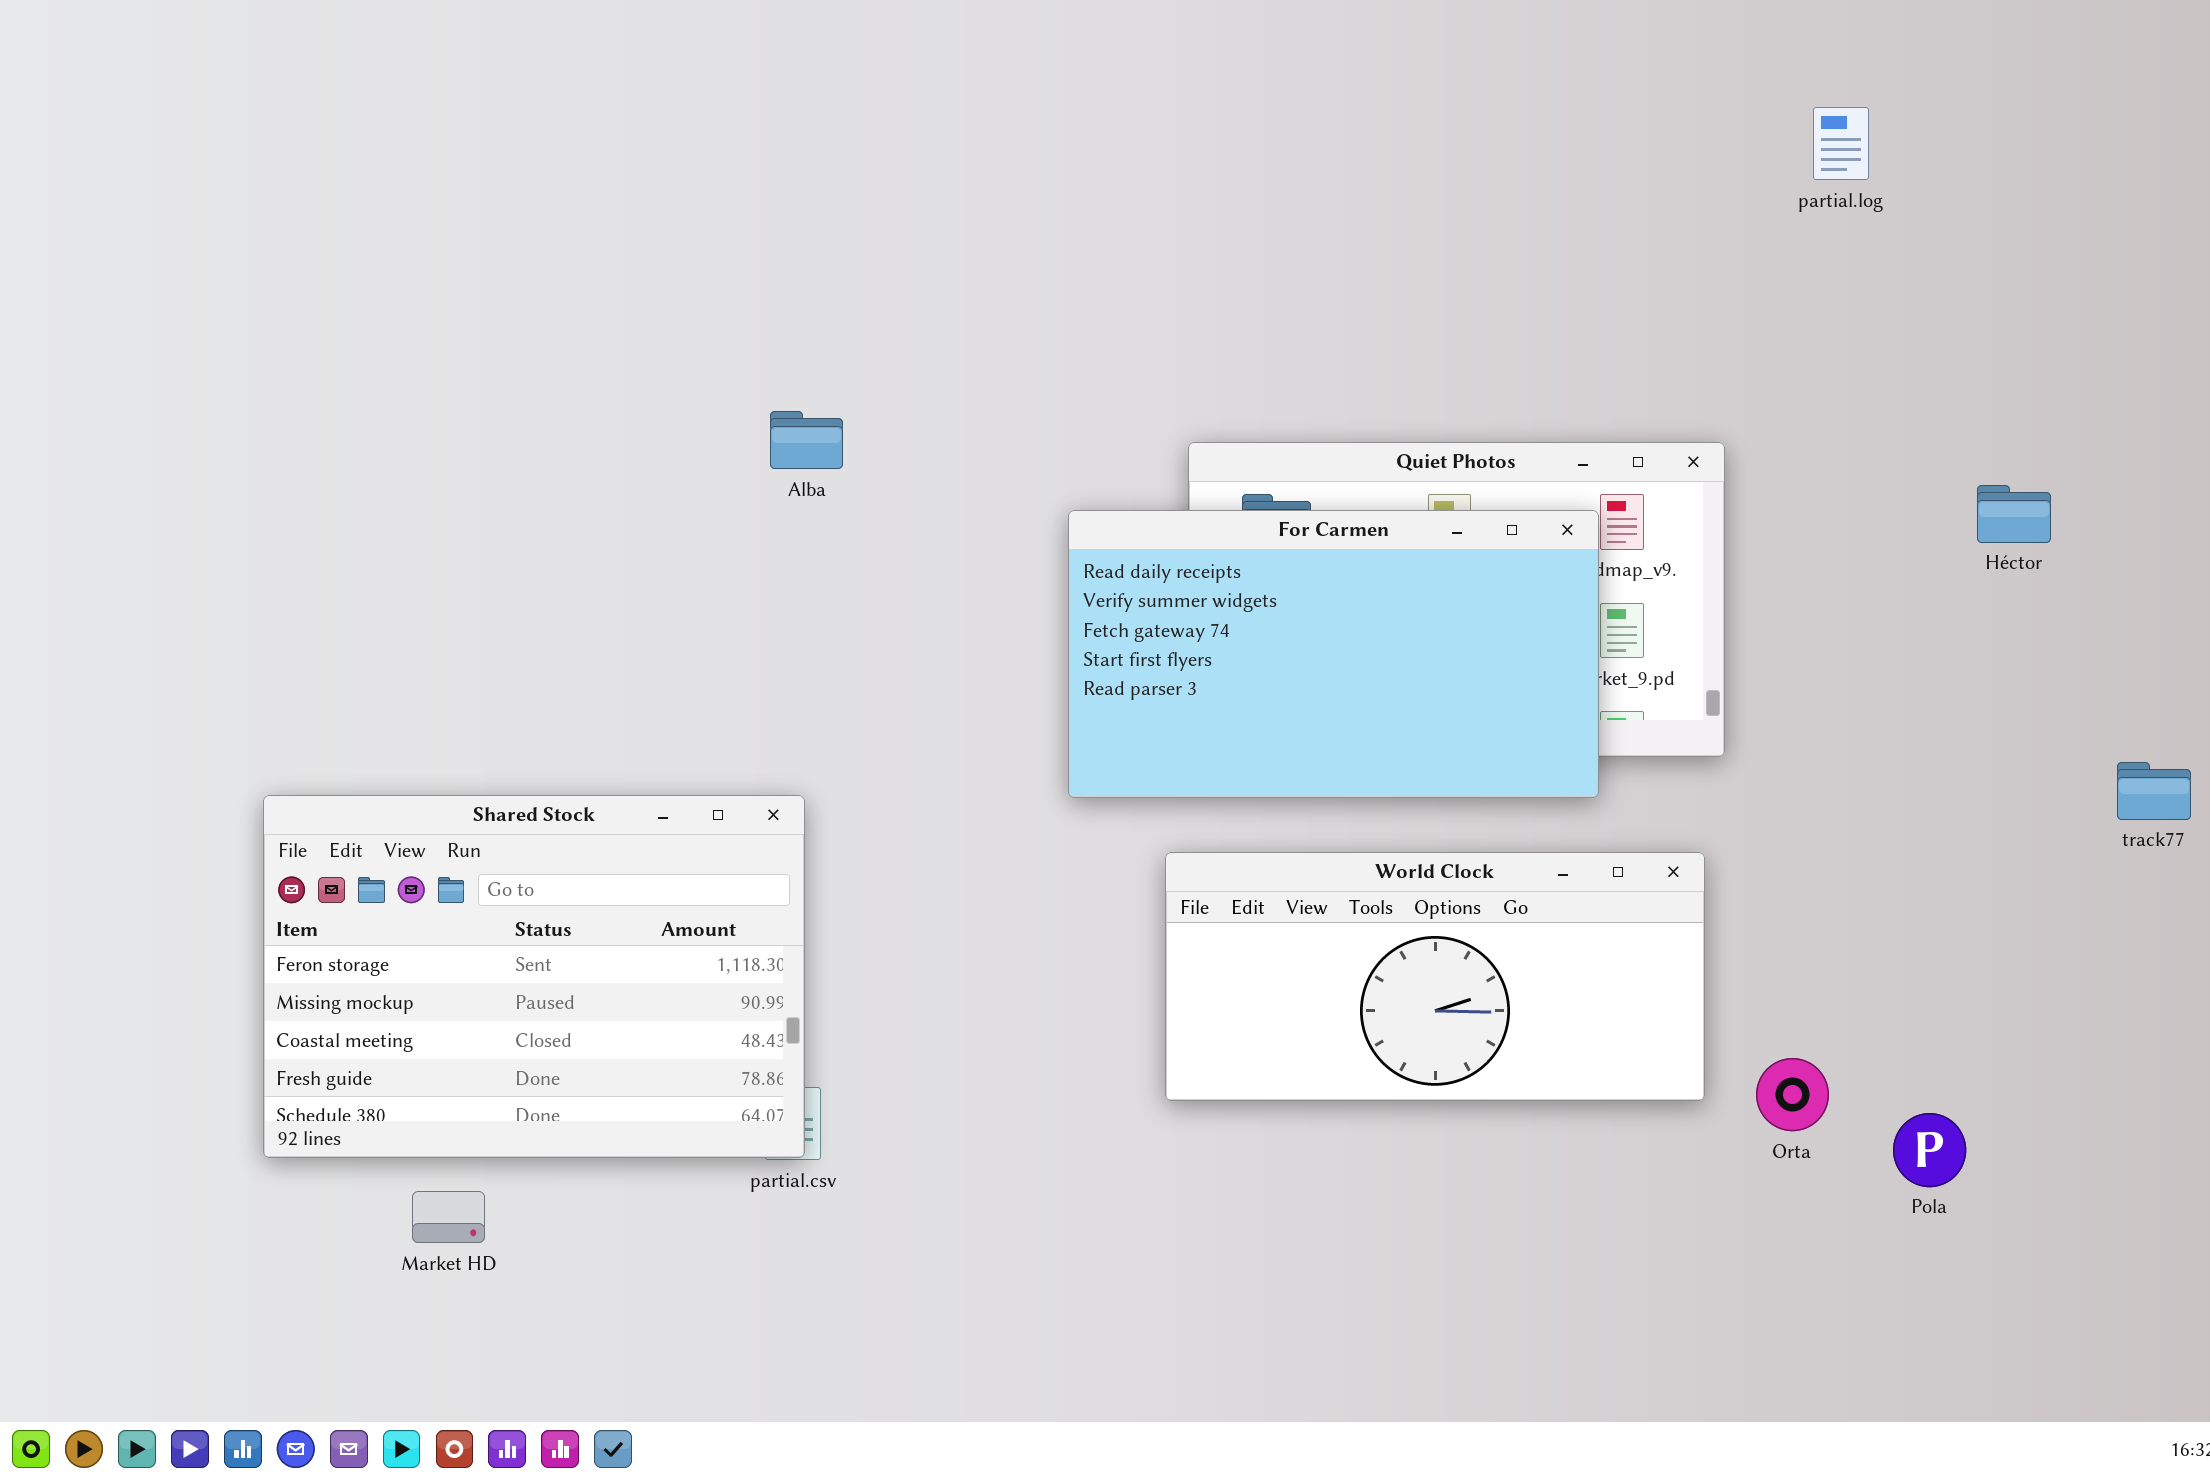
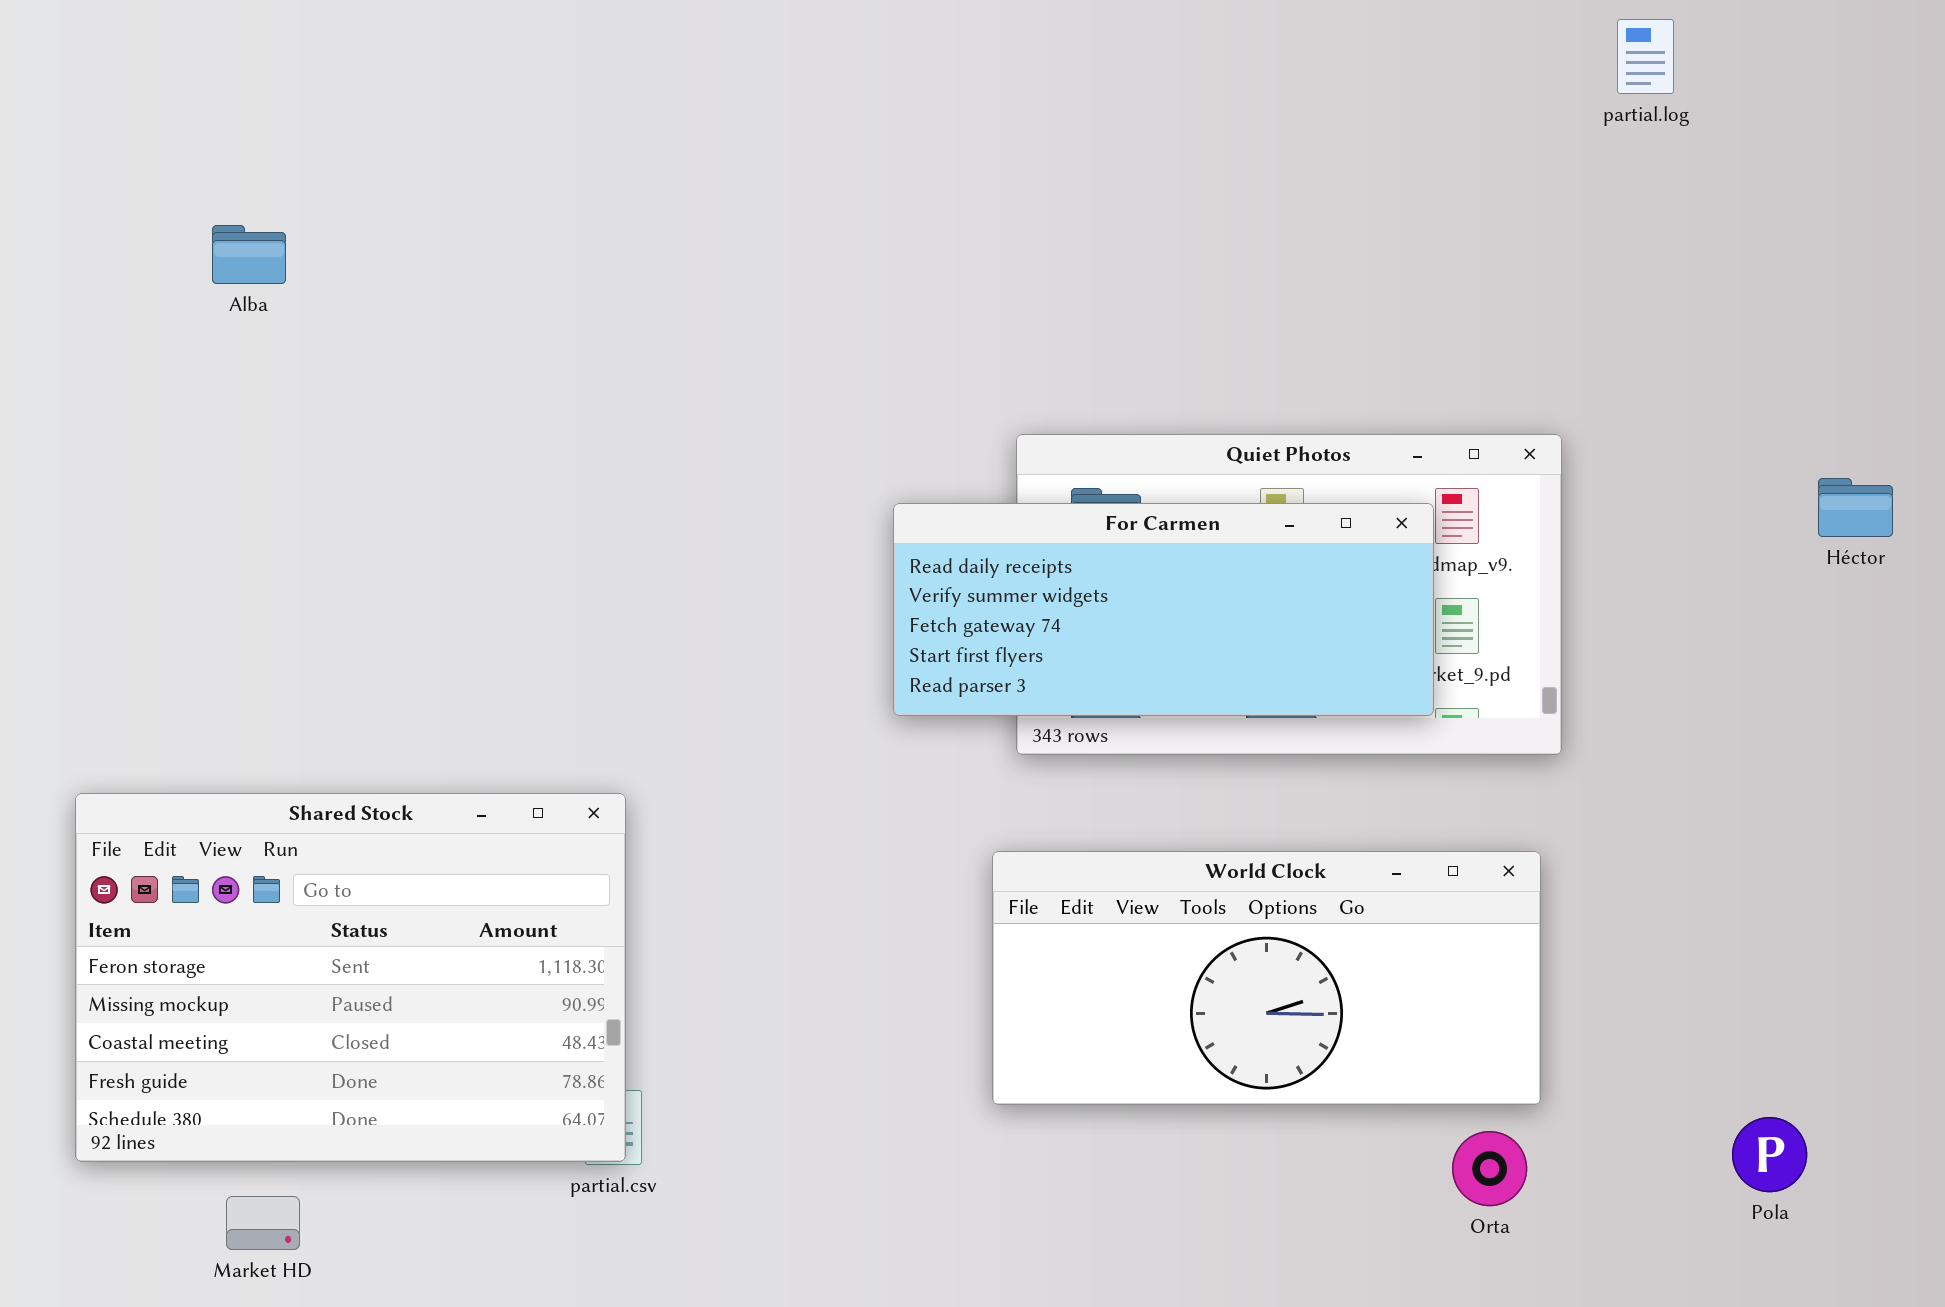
partial.log: [1813,107,1869,180] -> [1617,19,1674,94], moved
Alba: [770,411,843,469] -> [212,225,286,284], moved
For Carmen: [1068,510,1599,798] -> [893,503,1434,716], resized
Orta: [1756,1058,1829,1131] -> [1452,1131,1527,1206], moved

